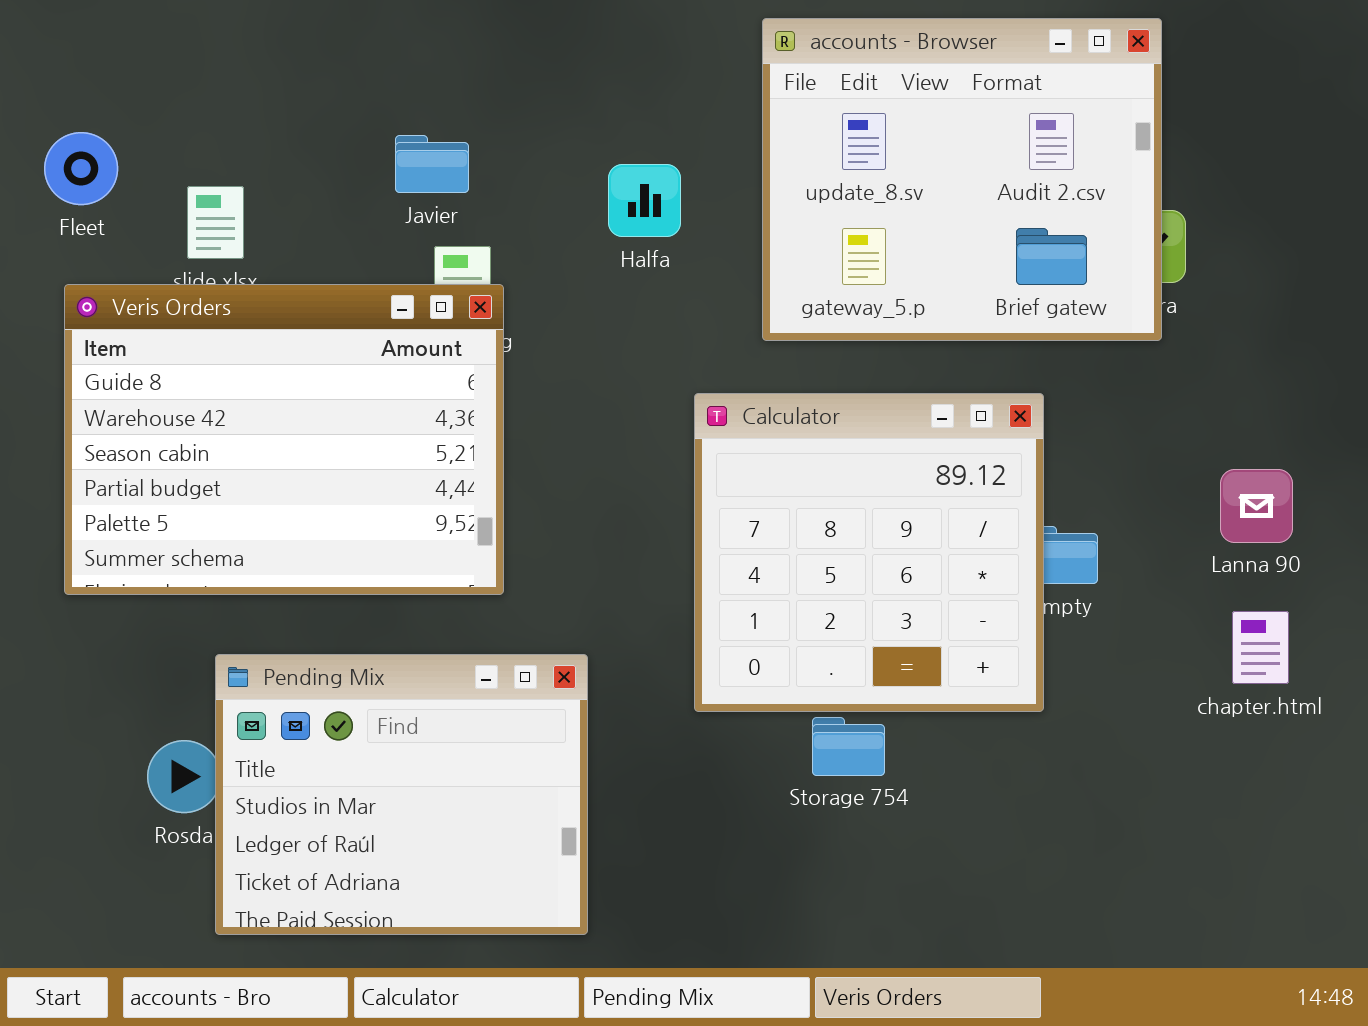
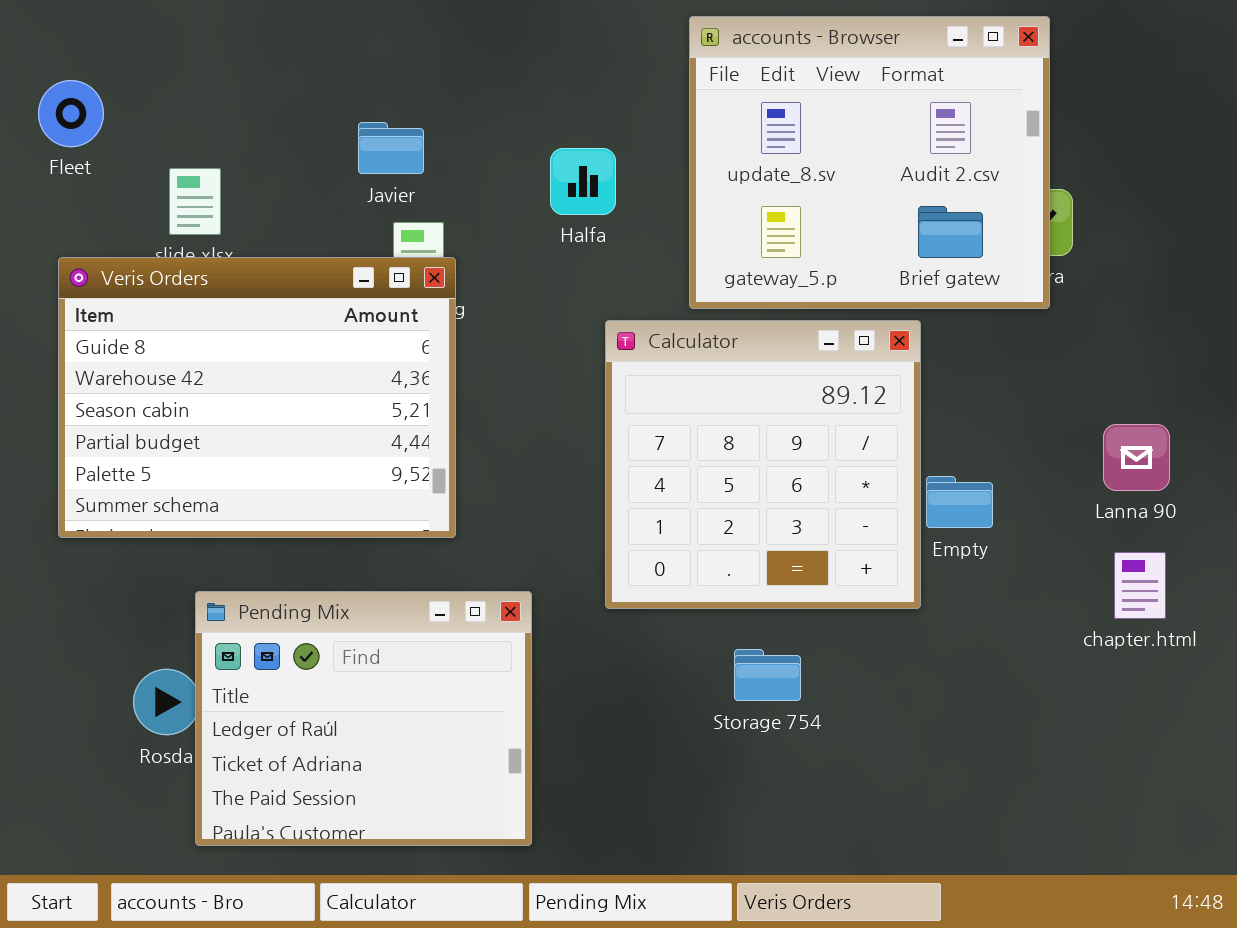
Fleet: [44,132,118,205] -> [38,80,104,147], moved
Calculator: [694,393,1044,712] -> [605,320,921,609], moved
Pending Mix: [215,654,588,935] -> [195,591,532,846], scrolled down 1 row

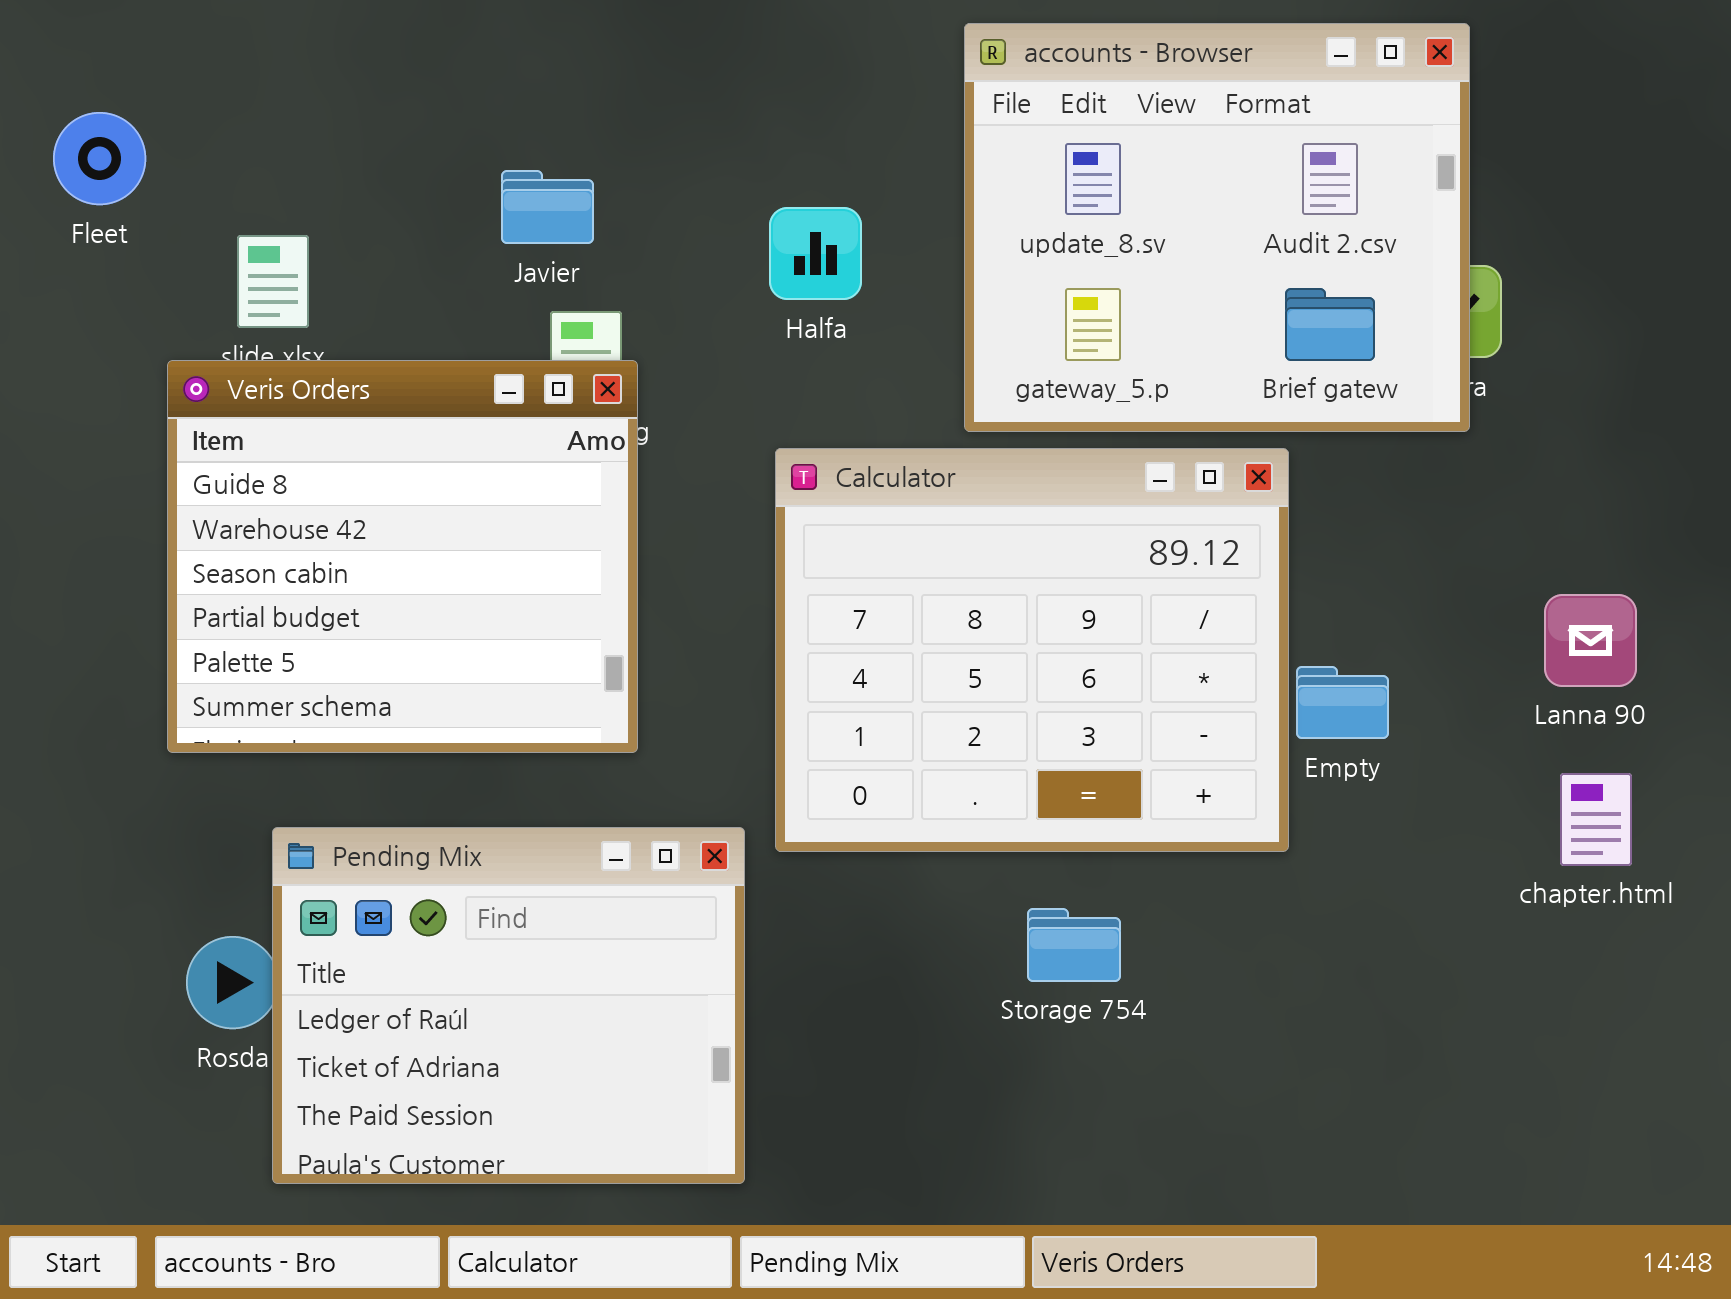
Veris Orders: [58,257,456,538] -> [167,360,638,753], resized
Calculator: [605,320,921,609] -> [775,448,1289,852], resized

